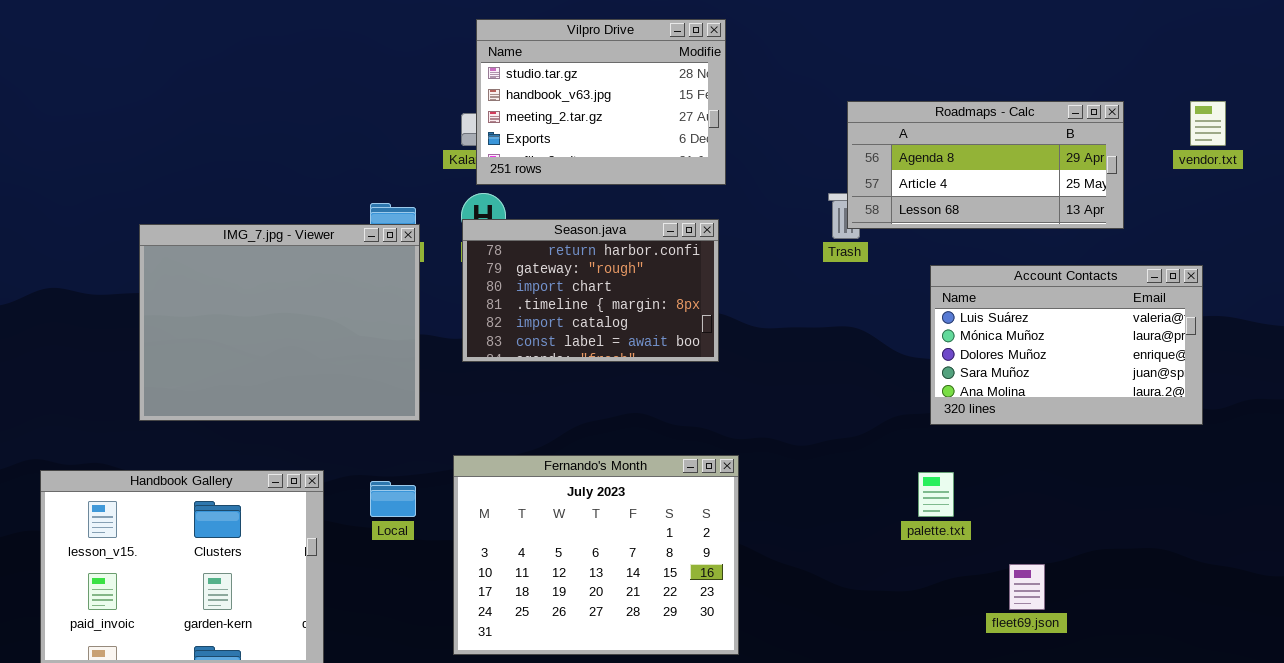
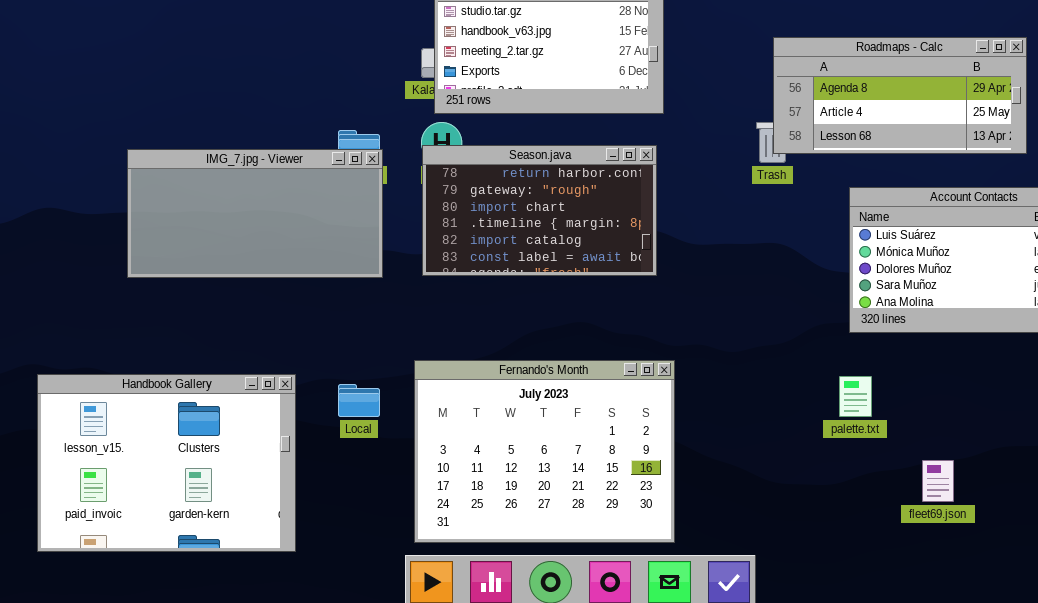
IMG_7.jpg - Viewer: [139,224,420,421] -> [127,149,383,278], resized

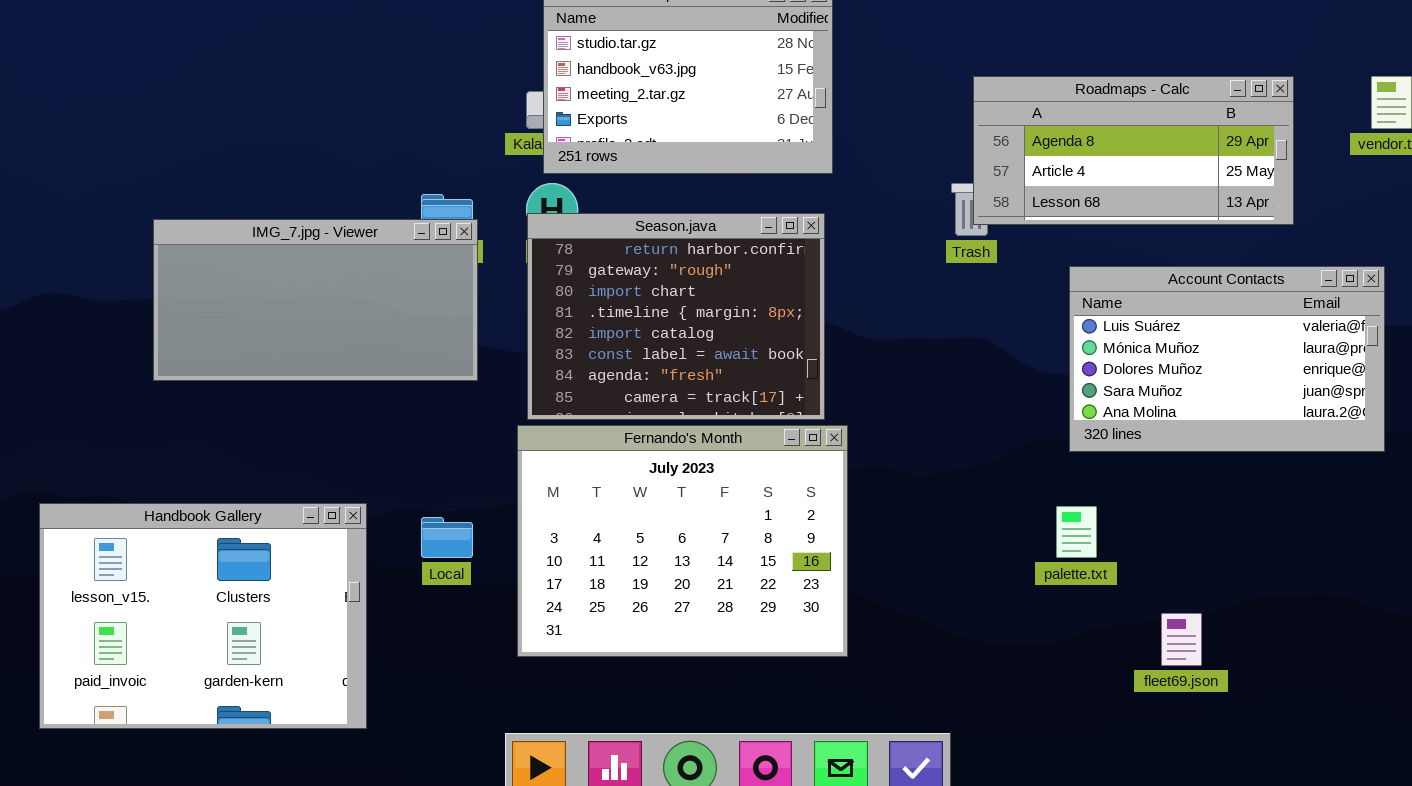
Season.java: [422,145,657,276] -> [527,213,825,420], resized
Fernando's Month: [414,360,675,543] -> [517,425,848,657], moved

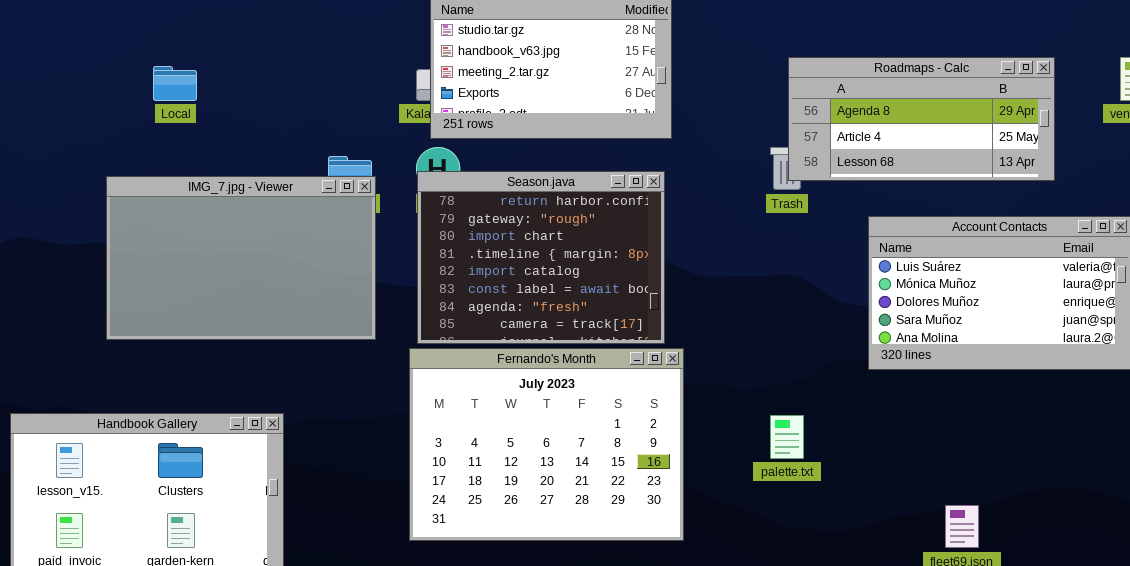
IMG_7.jpg - Viewer: [153,219,478,381] -> [106,176,376,340], resized
palette.txt: [1056,506,1097,558] -> [770,415,804,459], moved
Local: [421,517,473,558] -> [153,66,197,101], moved

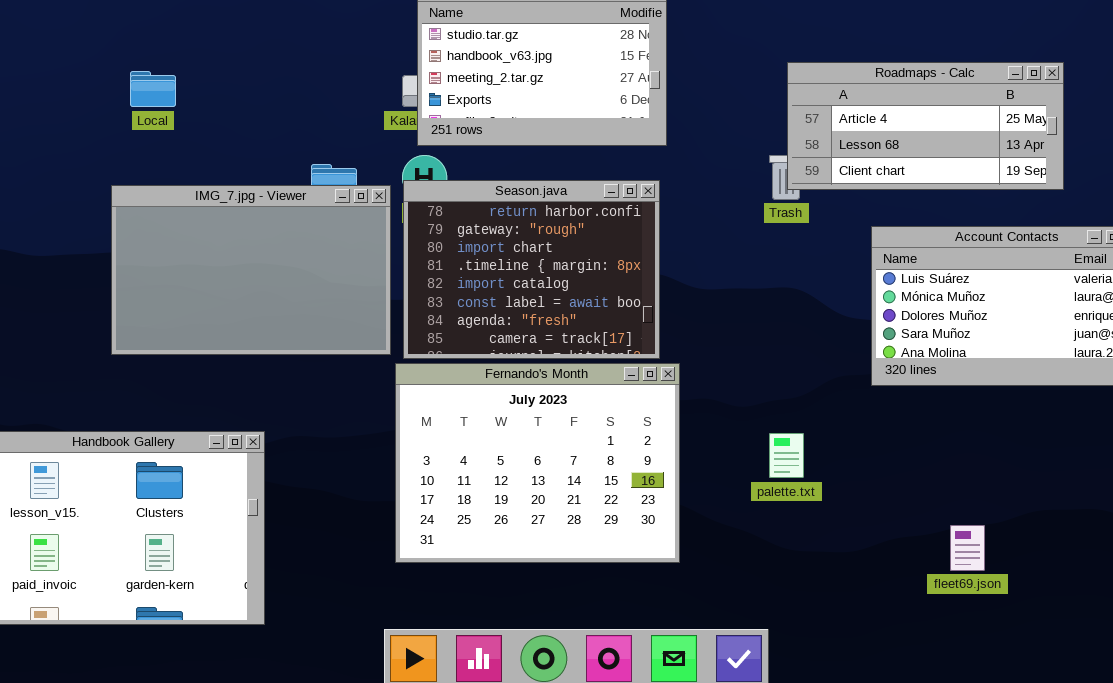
Roadmaps - Calc: [788,57,1055,181] -> [787,62,1064,190], scrolled down 1 row
IMG_7.jpg - Viewer: [106,176,376,340] -> [111,185,391,355], moved

